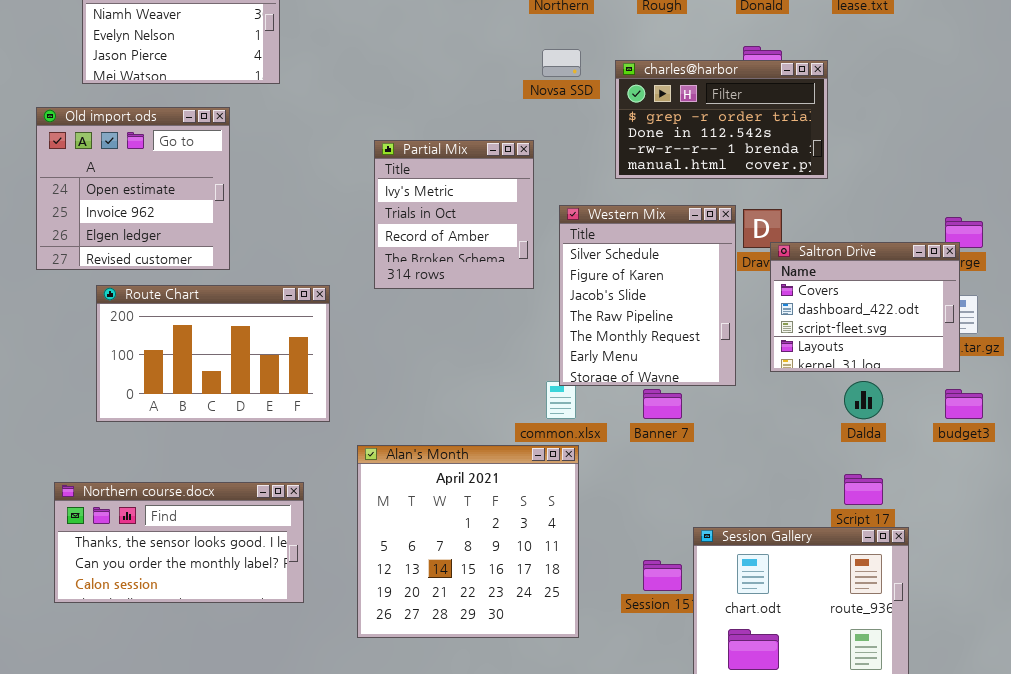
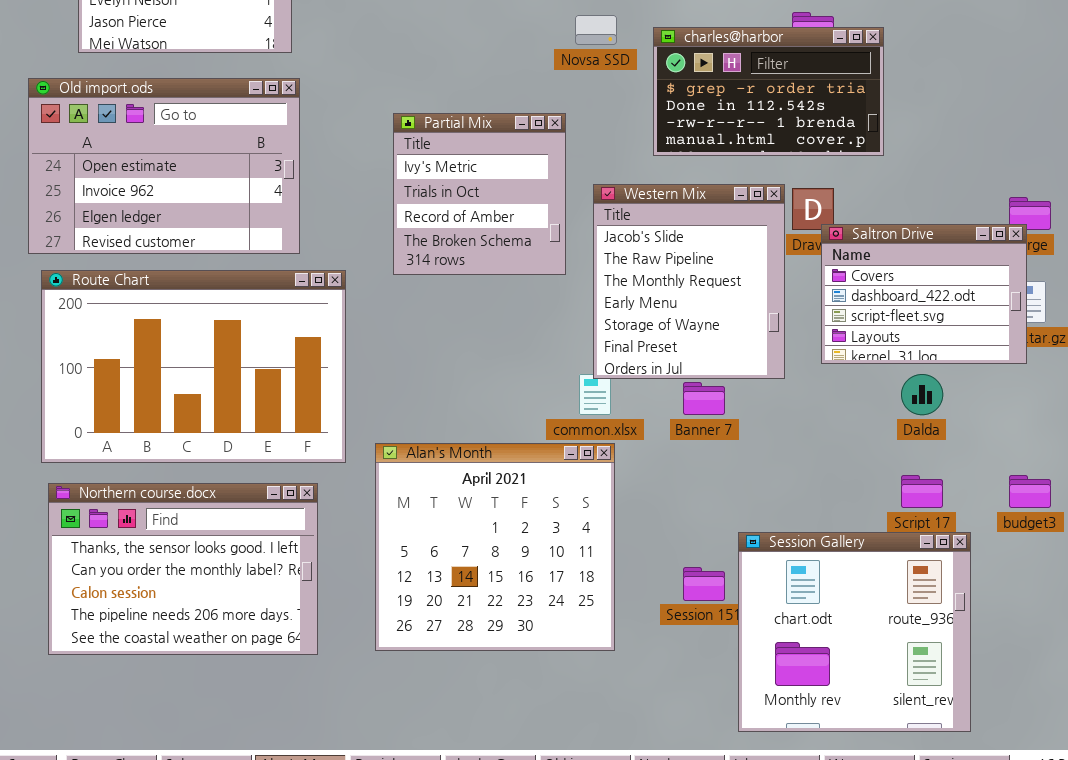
Old import.ods: [36,107,230,270] -> [28,78,300,254], resized
Western Mix: [559,205,736,386] -> [593,184,785,379], scrolled down 2 rows
Route Chart: [96,285,330,422] -> [41,270,346,463], resized
budget3: [945,389,983,419] -> [1009,475,1051,508], moved
Northern course.docx: [54,482,304,603] -> [48,483,318,655], resized

